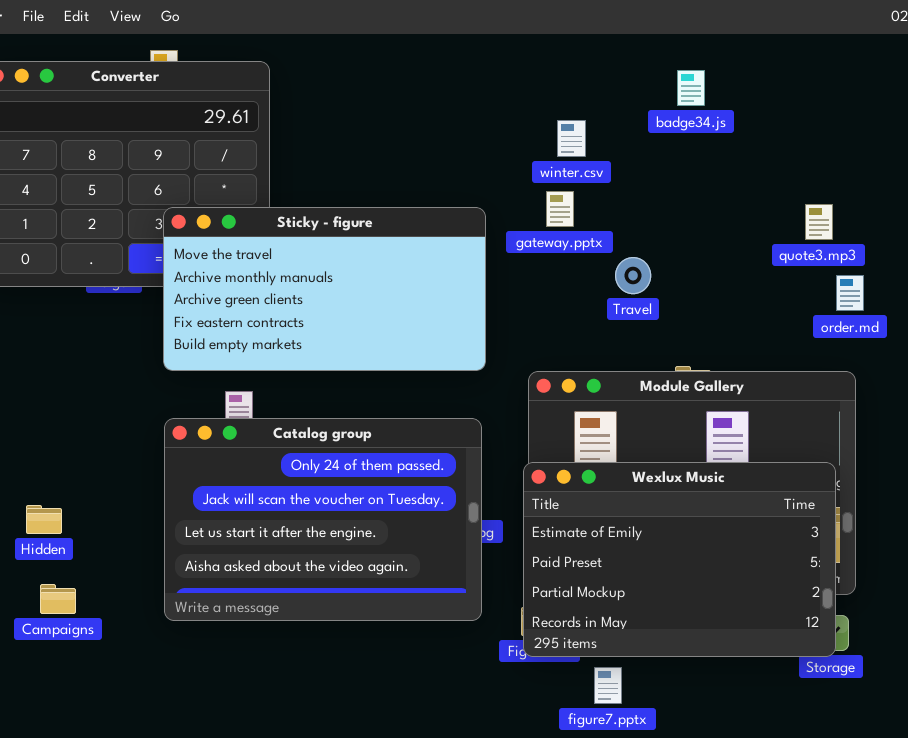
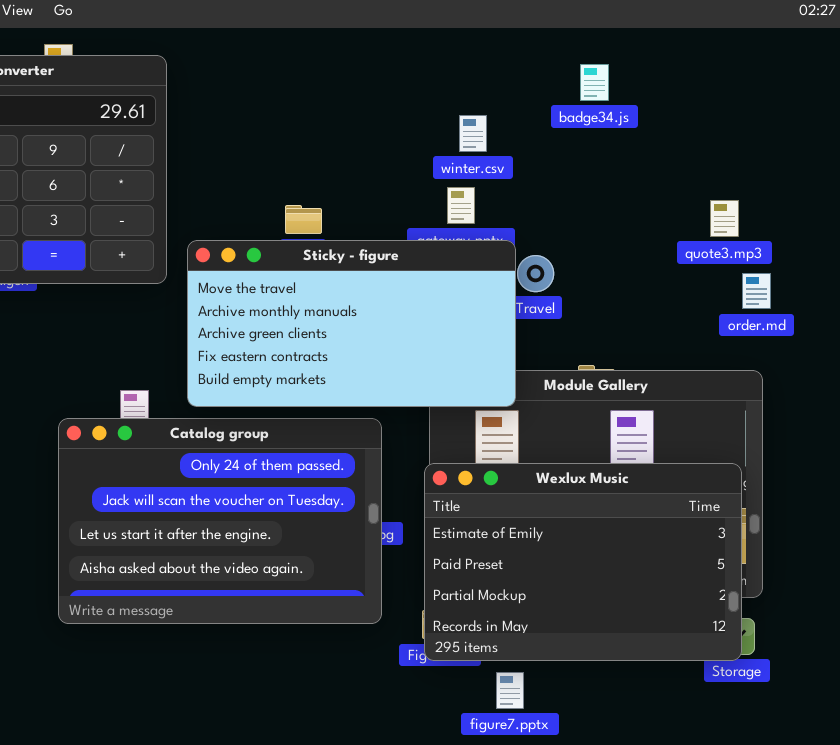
Sticky - figure: [163,207,486,371] -> [187,240,516,407], moved

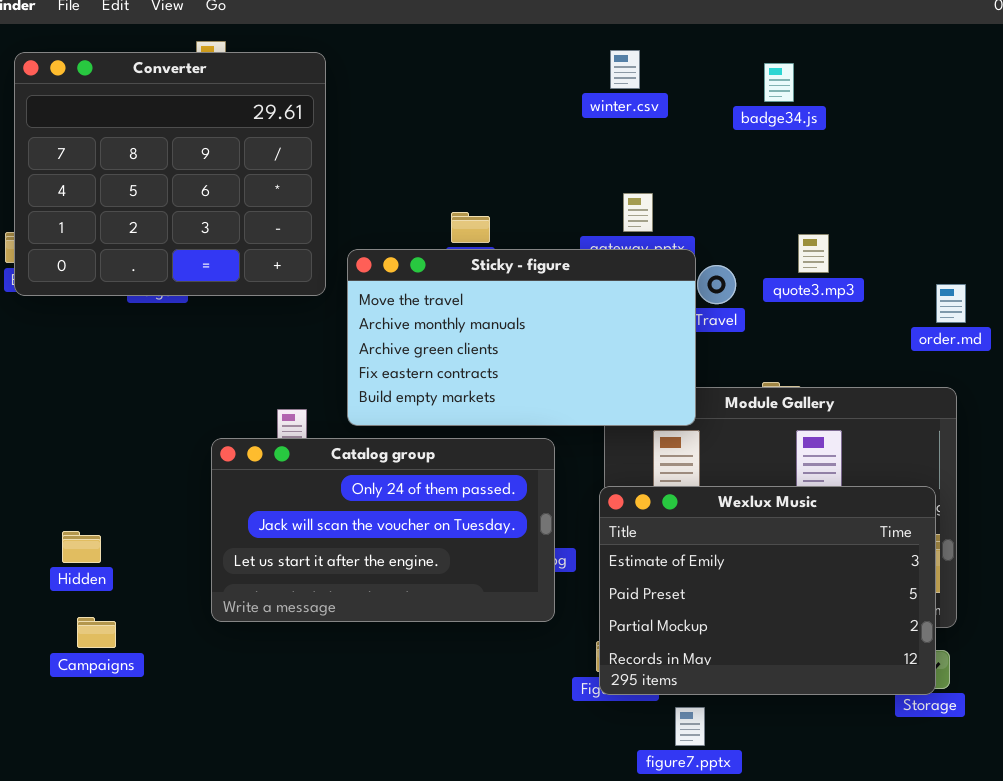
winter.csv: [459,115,487,152] -> [610,50,640,89], moved
quote3.mp3: [710,200,739,237] -> [798,234,829,273], moved
Catalog group: [58,418,382,624] -> [211,438,555,622], resized

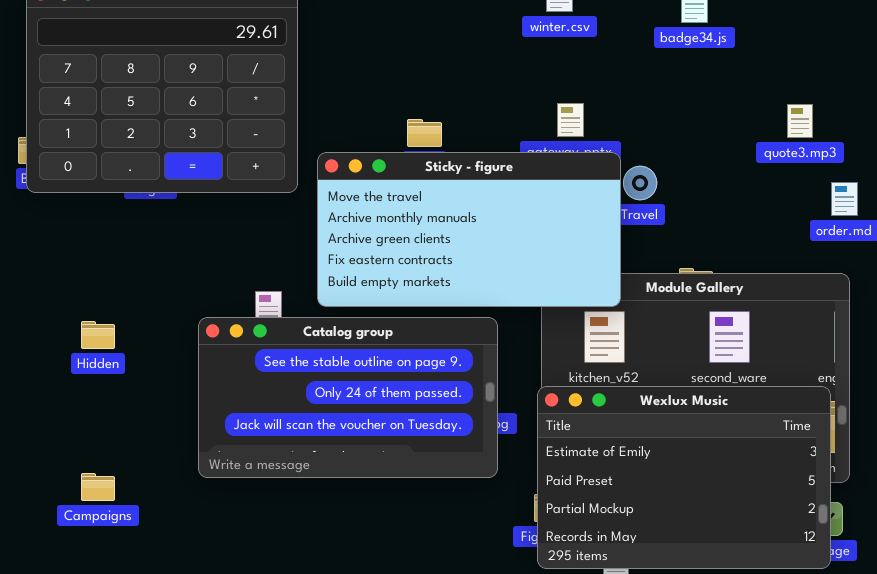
quote3.mp3: [798,234,829,273] -> [787,104,813,138], moved
Catalog group: [211,438,555,622] -> [198,317,498,478], scrolled up 1 row
Wexlux Music: [599,486,936,695] -> [537,386,831,569], moved
Hidden: [62,531,101,563] -> [81,321,115,349], moved

